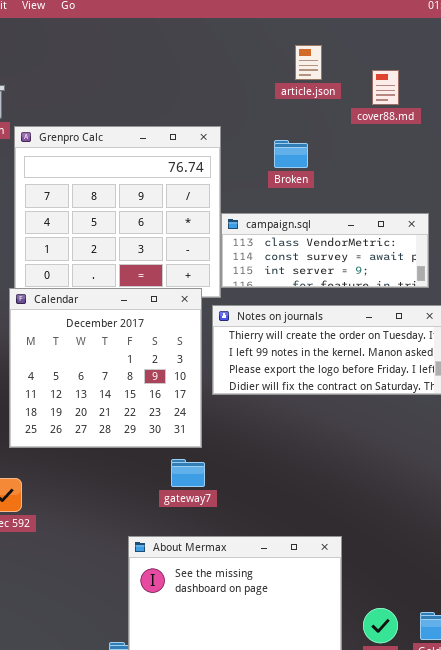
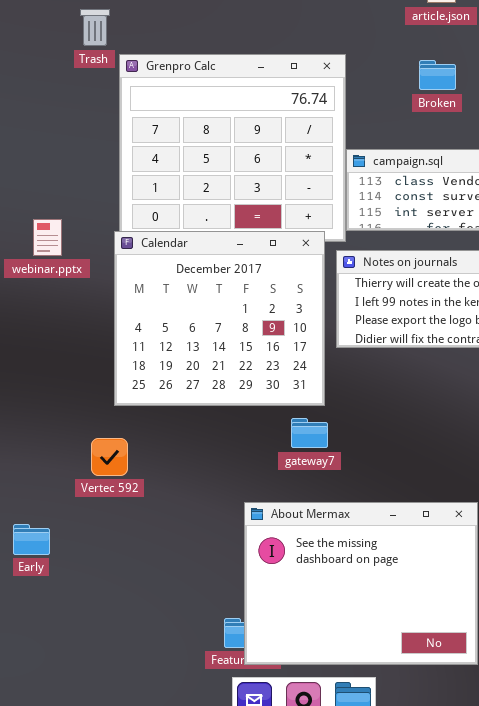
Broken: [274,140,308,168] -> [419,60,456,90], moved

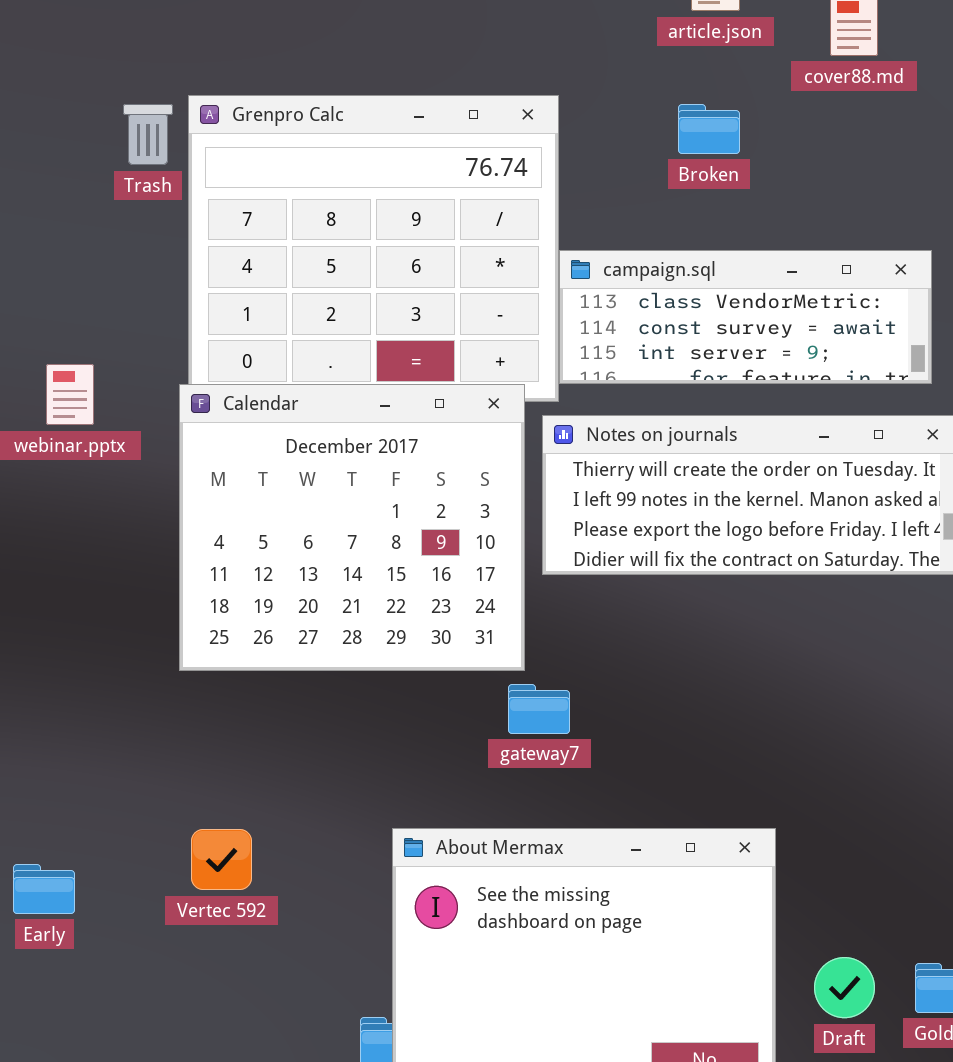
Trash: [80,9,110,46] -> [123,104,173,165], moved
gateway7: [291,418,328,448] -> [508,684,570,734], moved
Vertec 592: [91,438,128,476] -> [191,829,252,890], moved

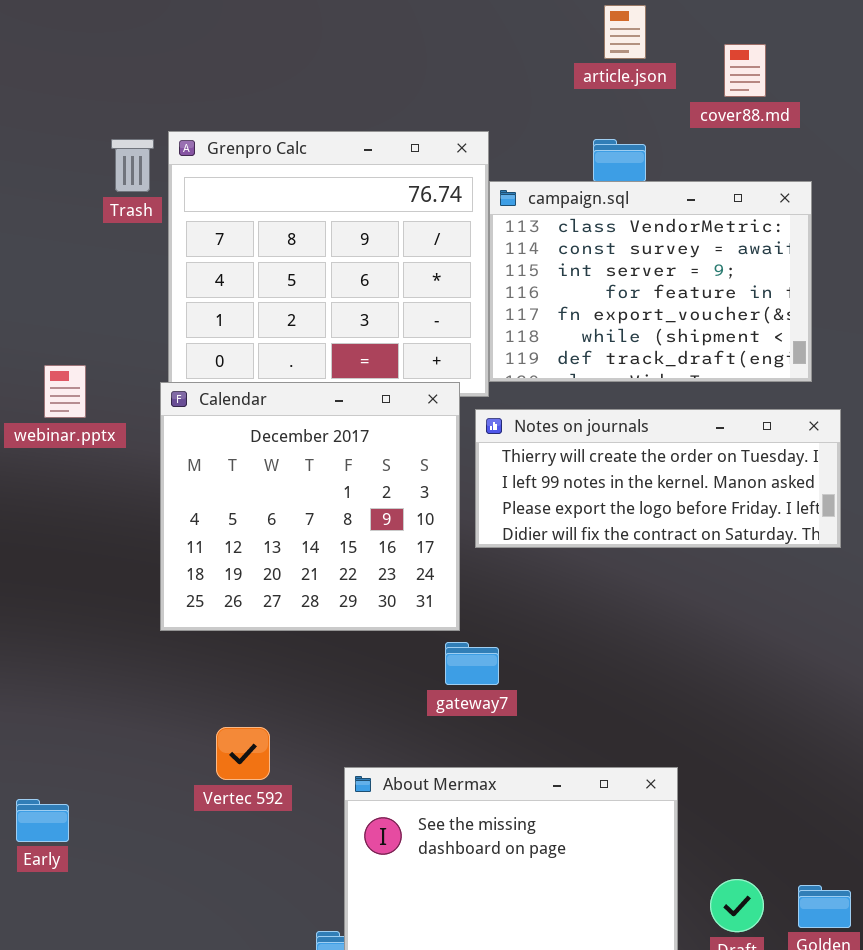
campaign.sql: [559,250,932,384] -> [489,181,812,382], resized
Vertec 592: [191,829,252,890] -> [216,727,270,780], moved

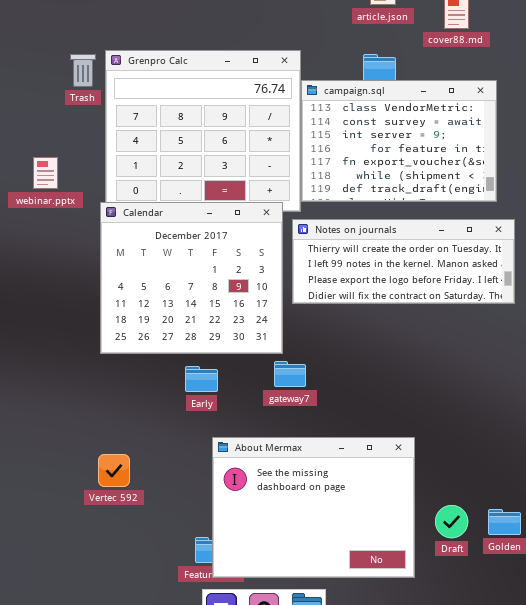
webinar.pptx: [44,365,86,418] -> [33,157,58,189], moved
Vertec 592: [216,727,270,780] -> [98,454,130,487], moved
Early: [16,799,69,842] -> [185,366,218,392], moved

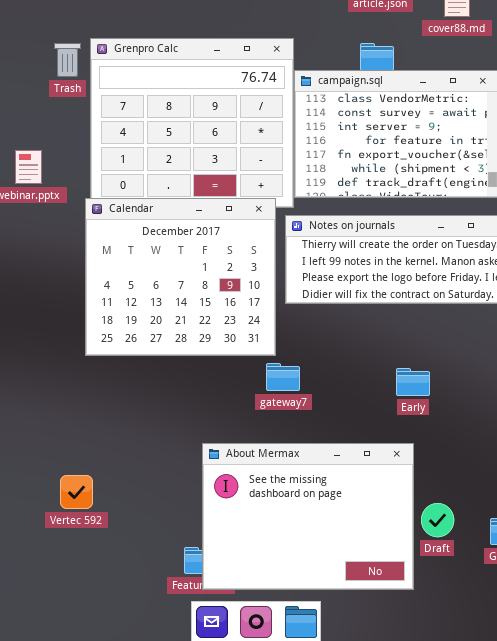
Early: [185,366,218,392] -> [396,368,430,396], moved
Vertec 592: [98,454,130,487] -> [60,475,93,509], moved
Draft: [435,505,468,538] -> [421,503,454,537], moved

